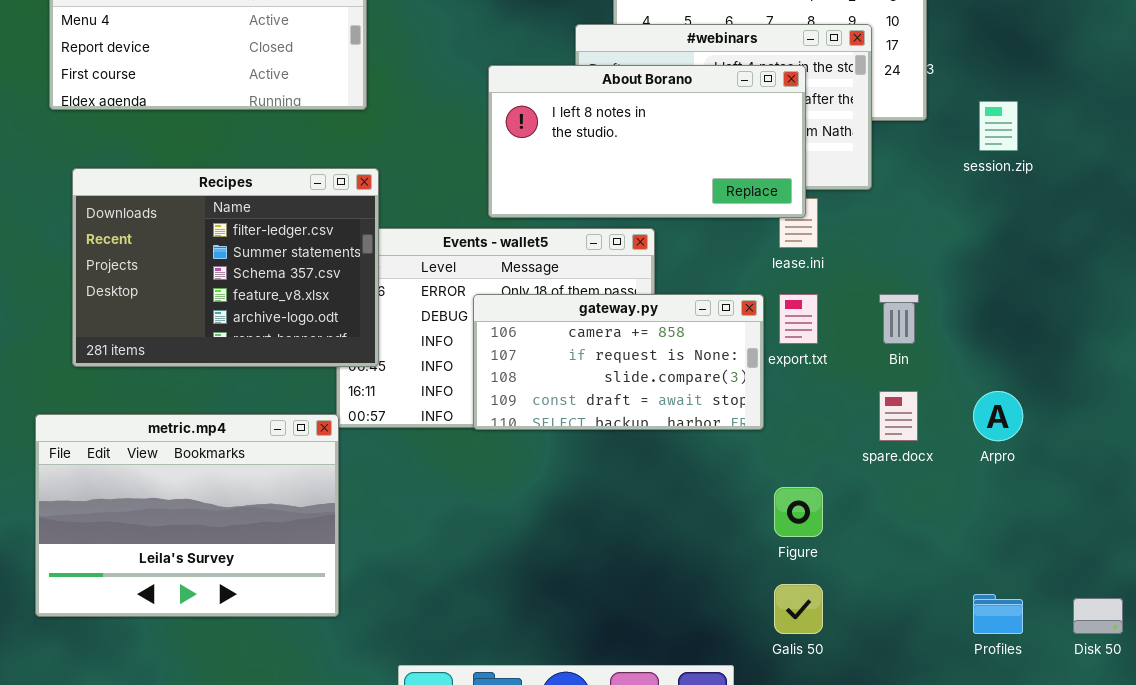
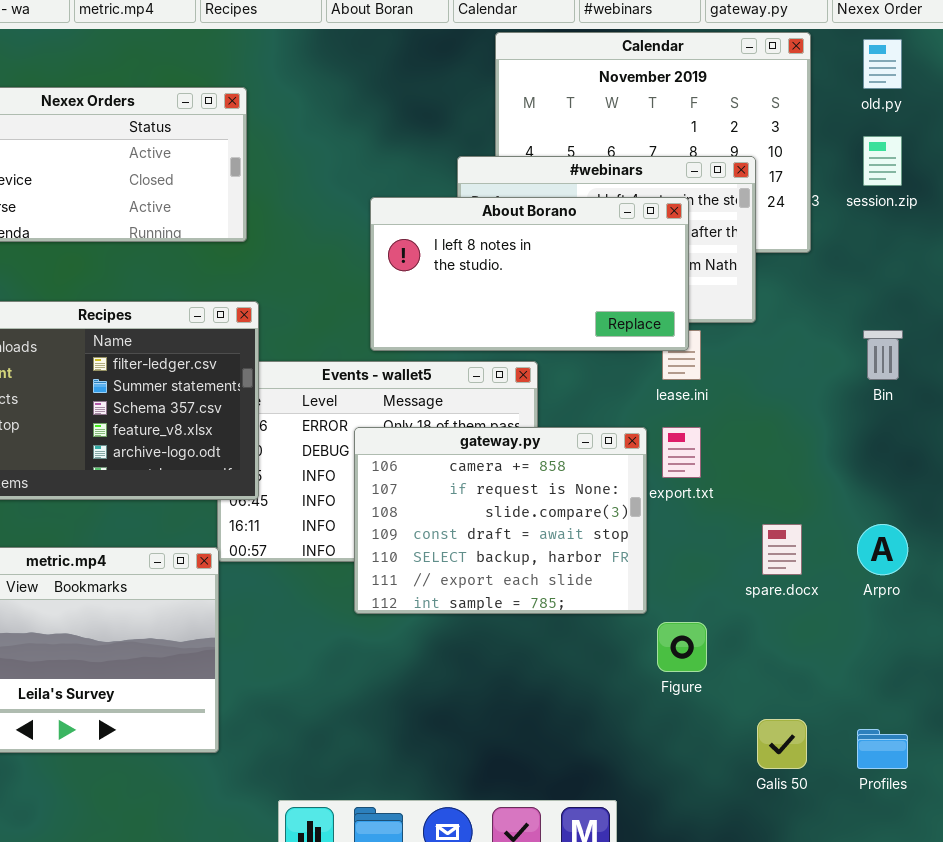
session.zip: [979,101,1018,151] -> [863,136,902,186], moved
gateway.py: [473,294,764,430] -> [354,427,647,614], resized
Bin: [879,294,919,344] -> [863,330,903,380], moved
Galis 50: [774,584,823,634] -> [757,719,807,769], moved

